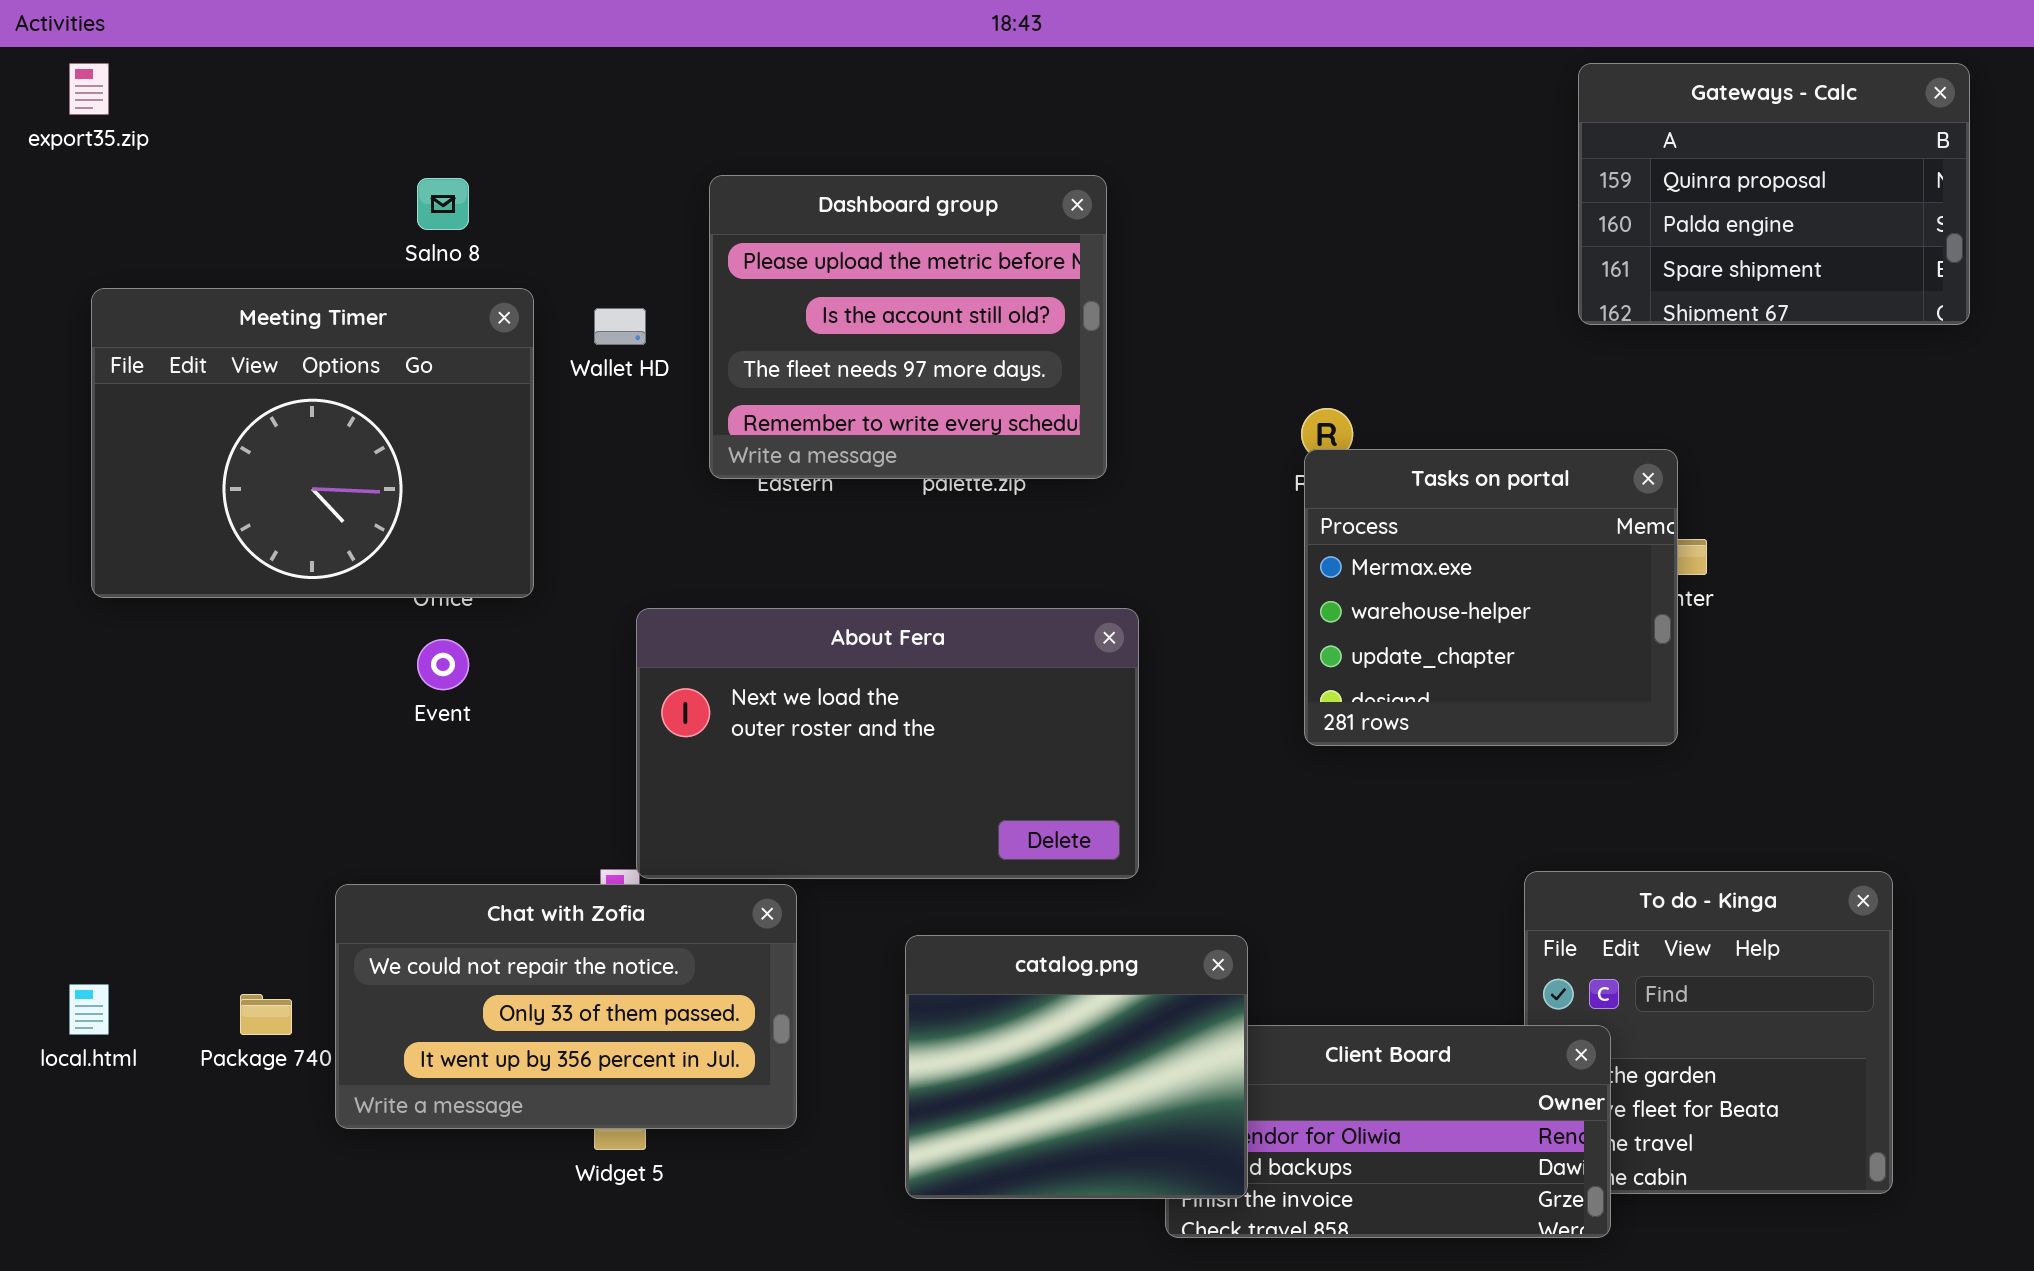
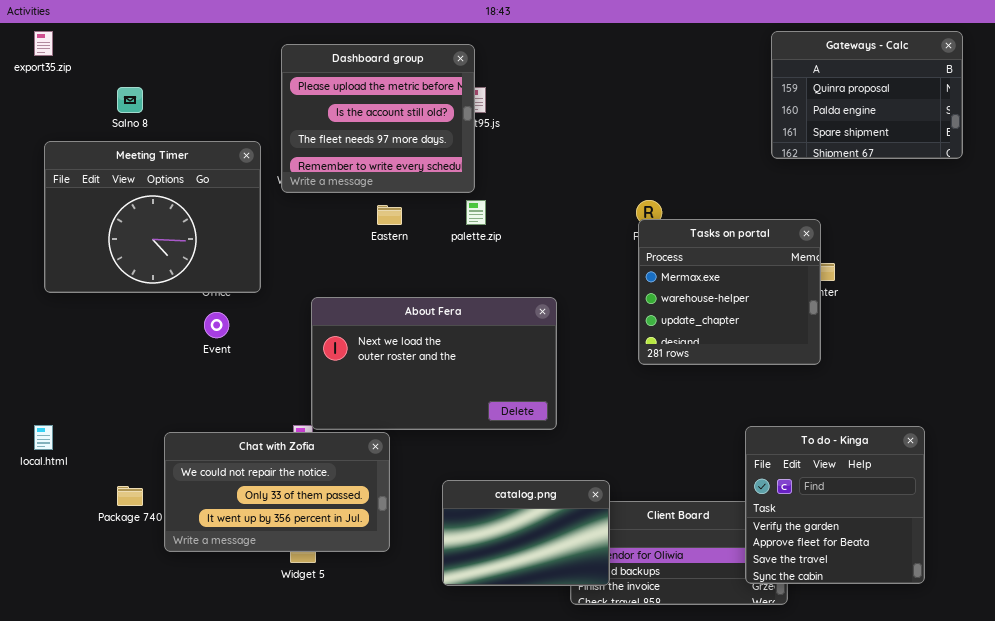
Dashboard group: [709,175,1107,479] -> [281,44,475,193], moved
Salno 8: [417,178,469,230] -> [117,87,143,113], moved
To do - Kinga: [1524,871,1893,1194] -> [745,426,925,584], raised
catalog.png: [905,935,1248,1199] -> [442,480,610,586], resized
local.html: [69,984,109,1035] -> [34,425,53,450], moved

